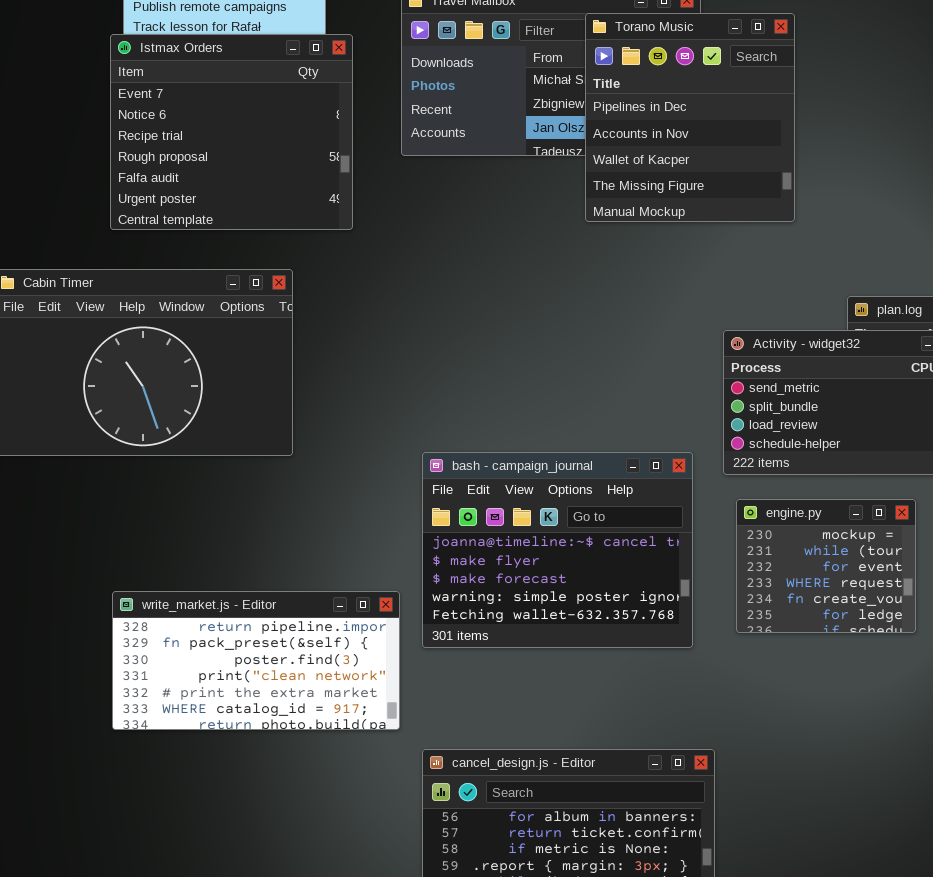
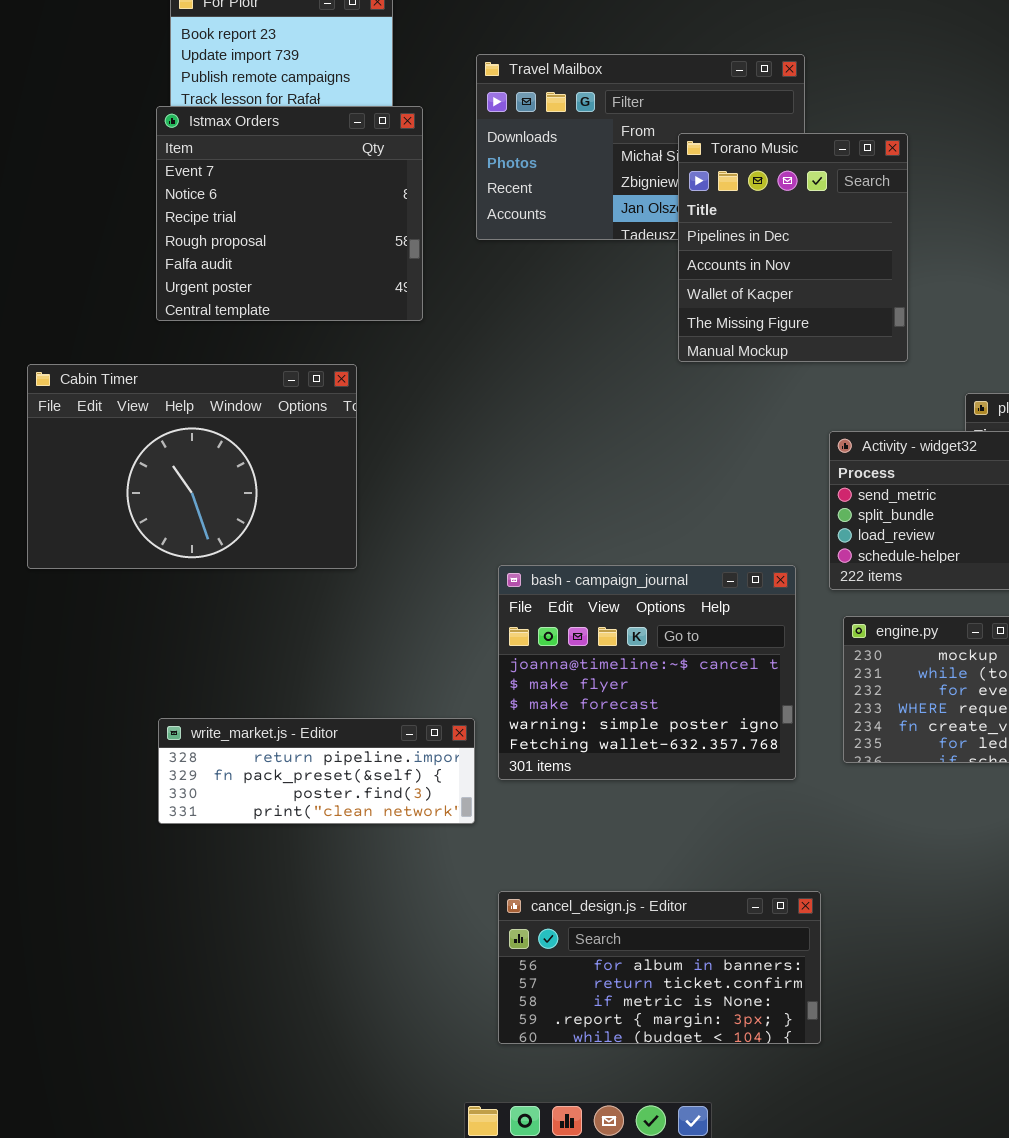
Torano Music: [585,13,795,222] -> [678,133,908,362], moved
write_market.js - Editor: [112,591,400,730] -> [158,718,475,824], resized

